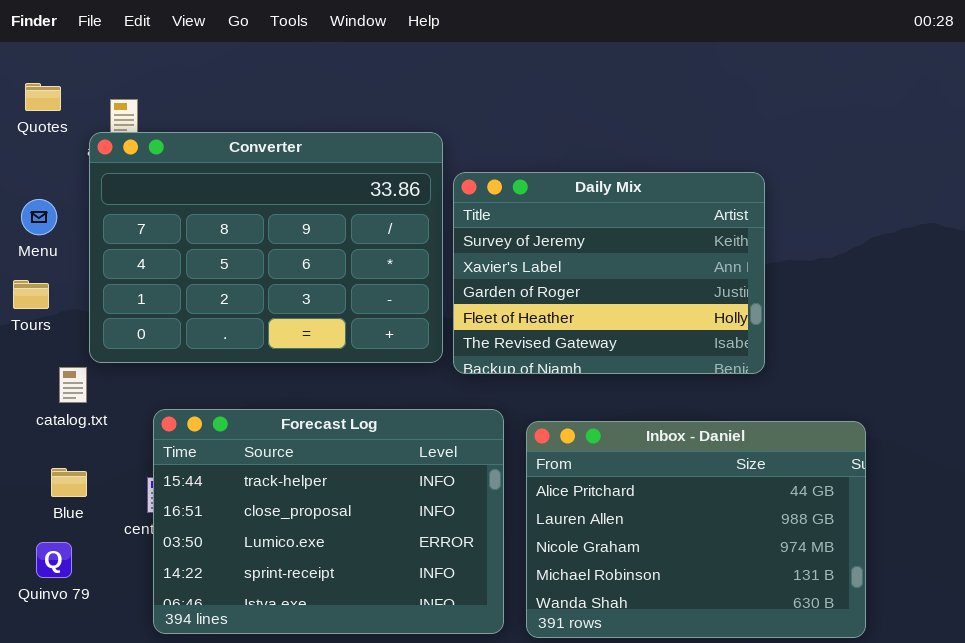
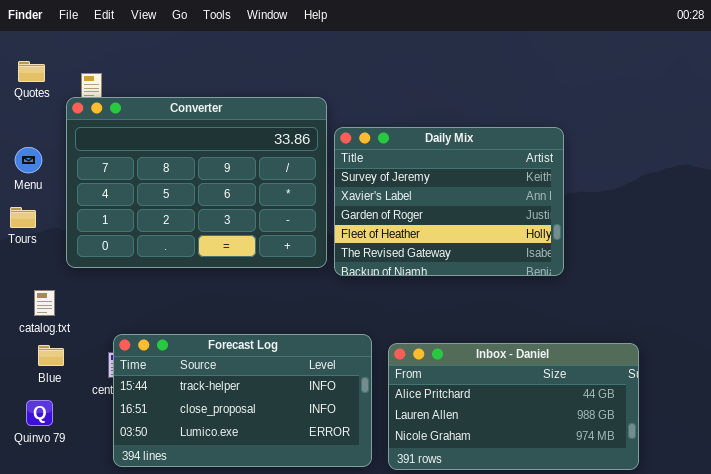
catalog.txt: [59,367,87,403] -> [34,290,55,316], moved
Forecast Log: [153,409,504,634] -> [113,334,372,467], resized
Inbox - Daniel: [526,421,866,638] -> [388,343,639,470], resized

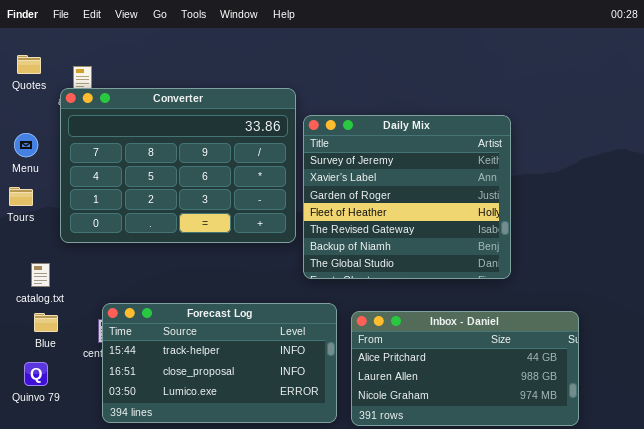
Daily Mix: [334,127,564,276] -> [303,115,511,279], resized

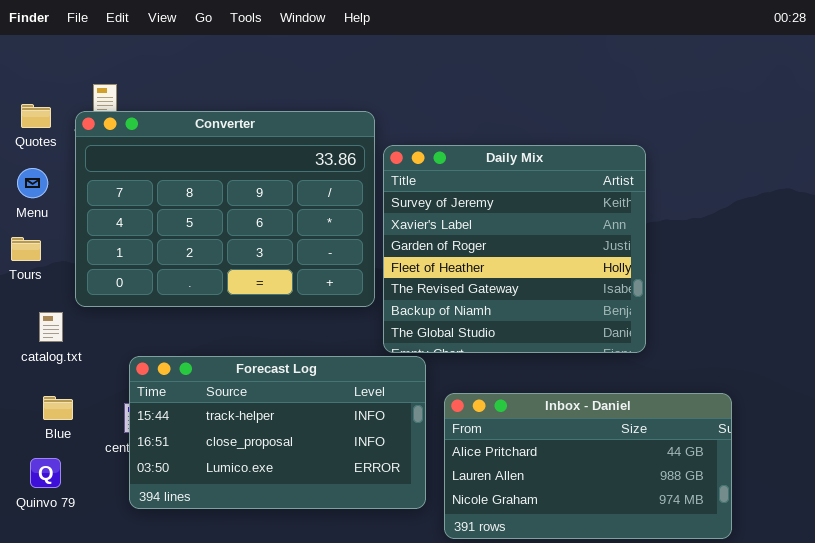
Quotes: [17,55,41,74] -> [21,104,51,128], moved
catalog.txt: [31,263,50,287] -> [39,312,63,342], moved
Forecast Log: [102,303,337,423] -> [129,356,426,509], moved

